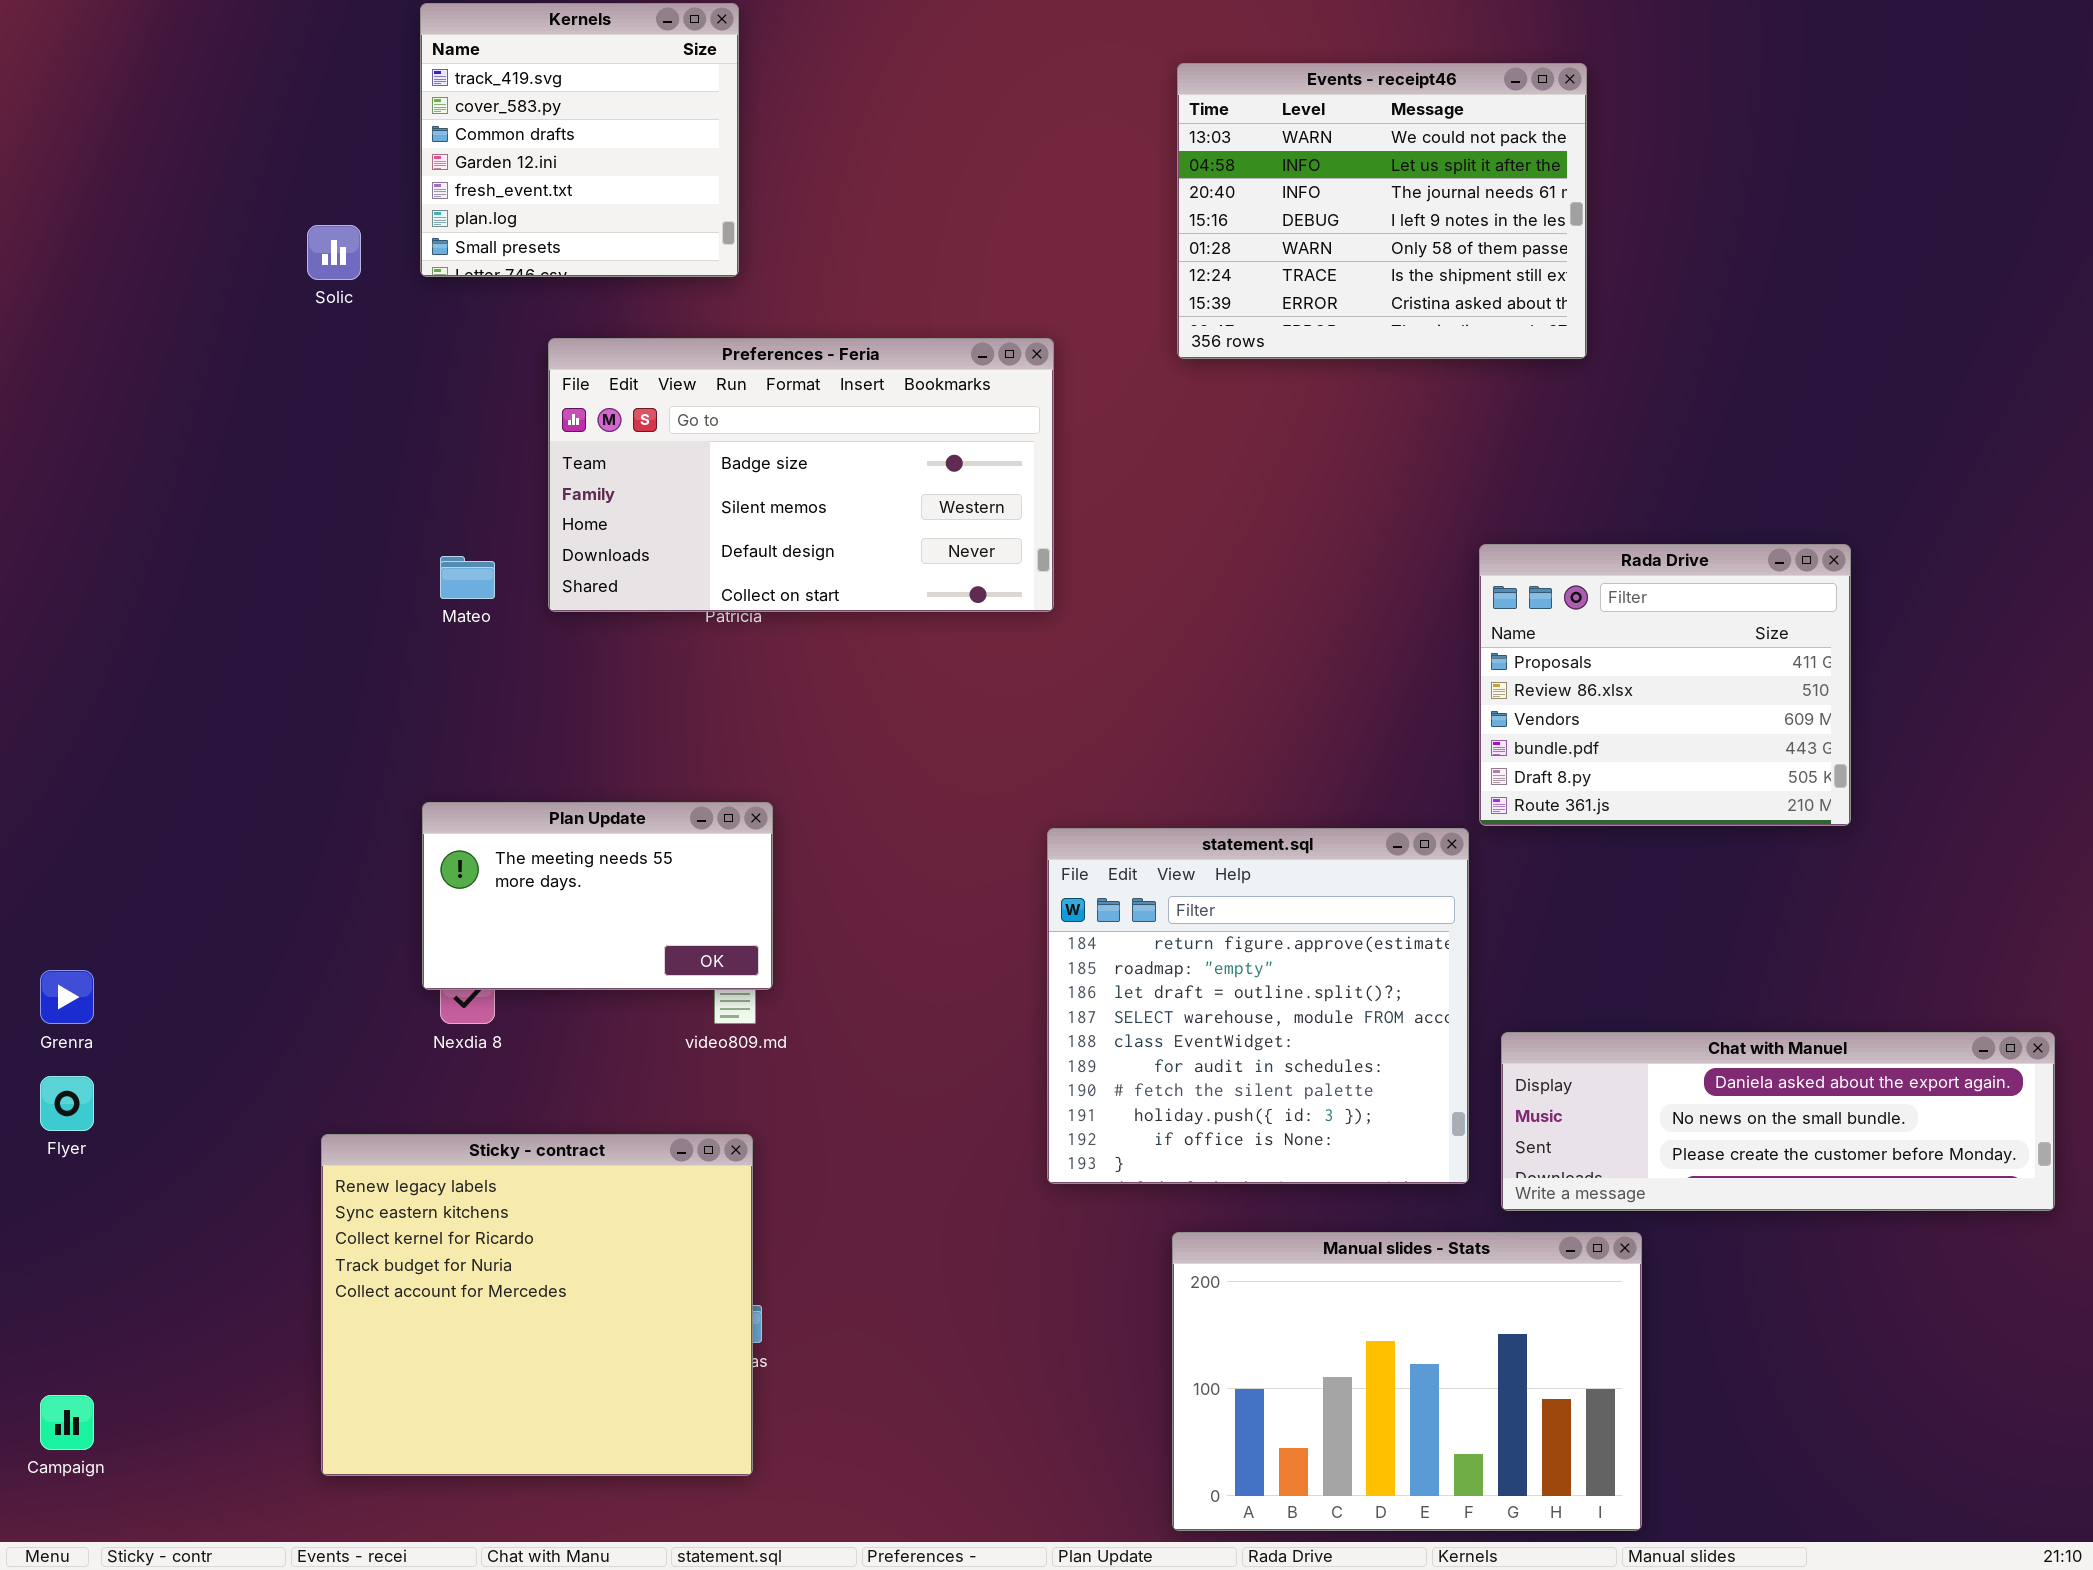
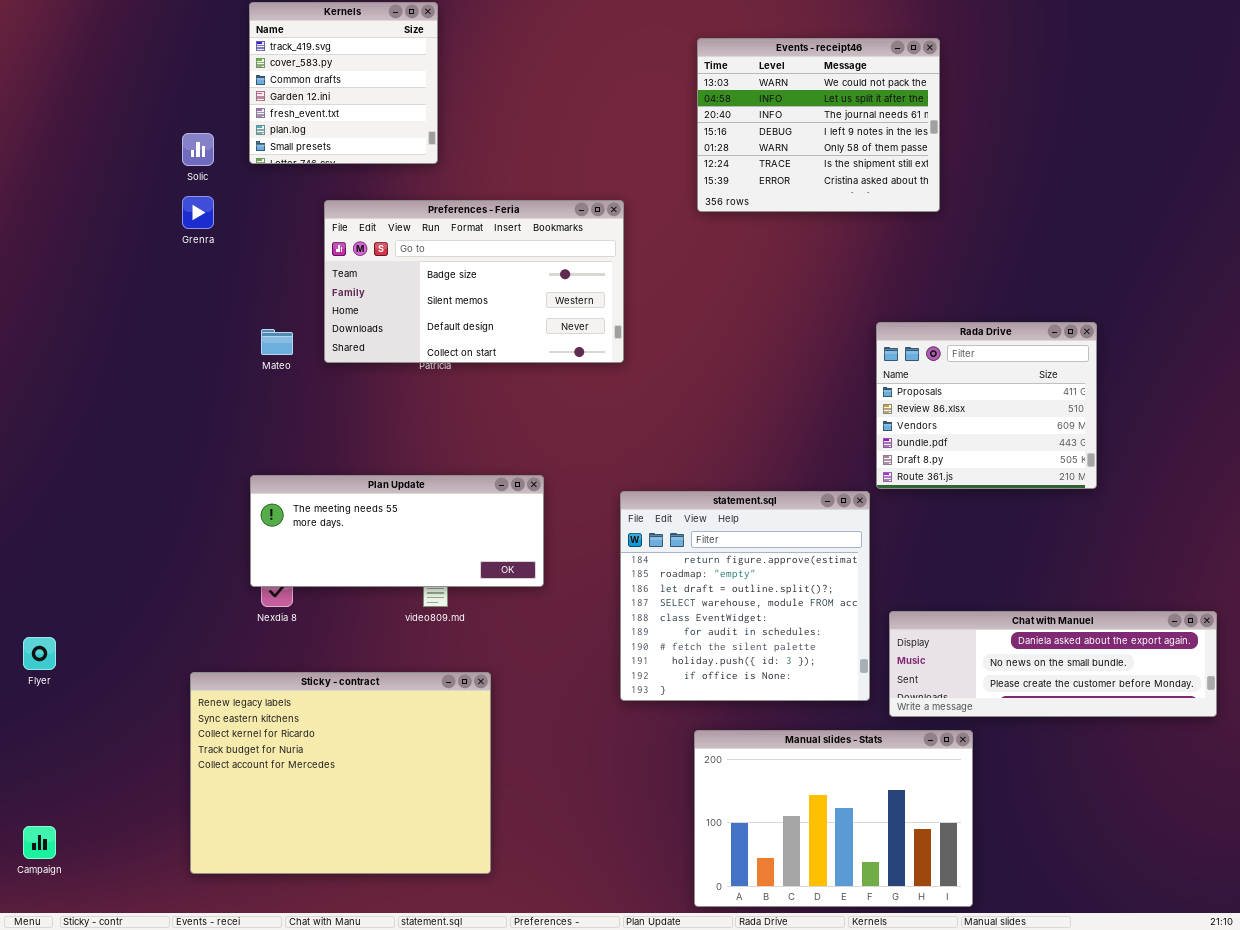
Plan Update: [422,802,773,990] -> [250,475,544,587], resized
Grenra: [40,970,94,1024] -> [182,196,214,229], moved
Sticky - contract: [321,1134,753,1476] -> [190,672,491,874], resized

